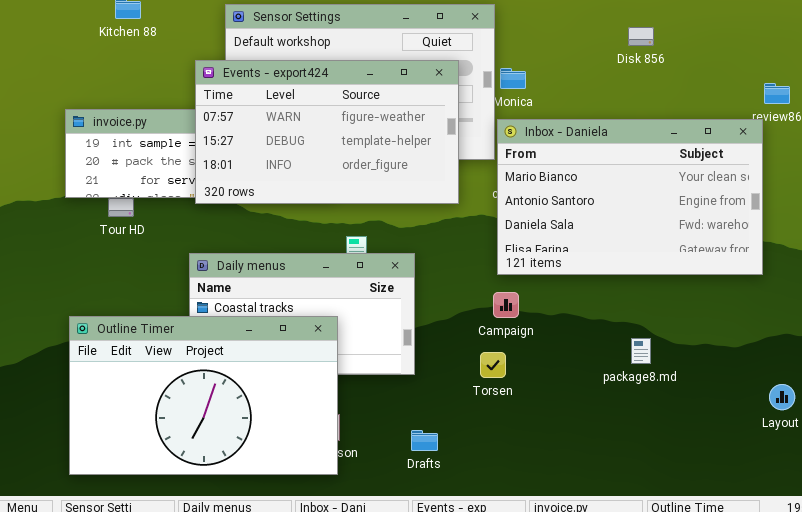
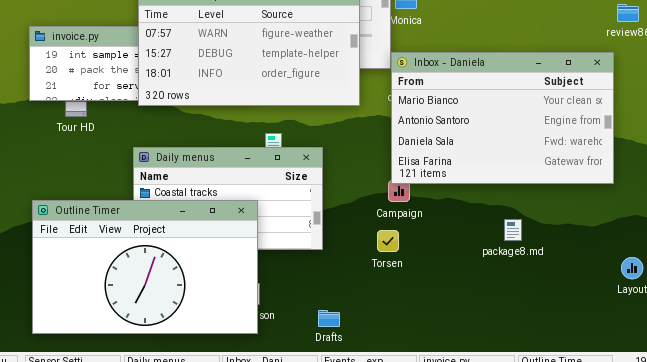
Inbox - Daniela: [497,119,763,275] -> [391,52,614,184], moved
Drafts: [411,430,438,451] -> [318,310,340,327], moved

